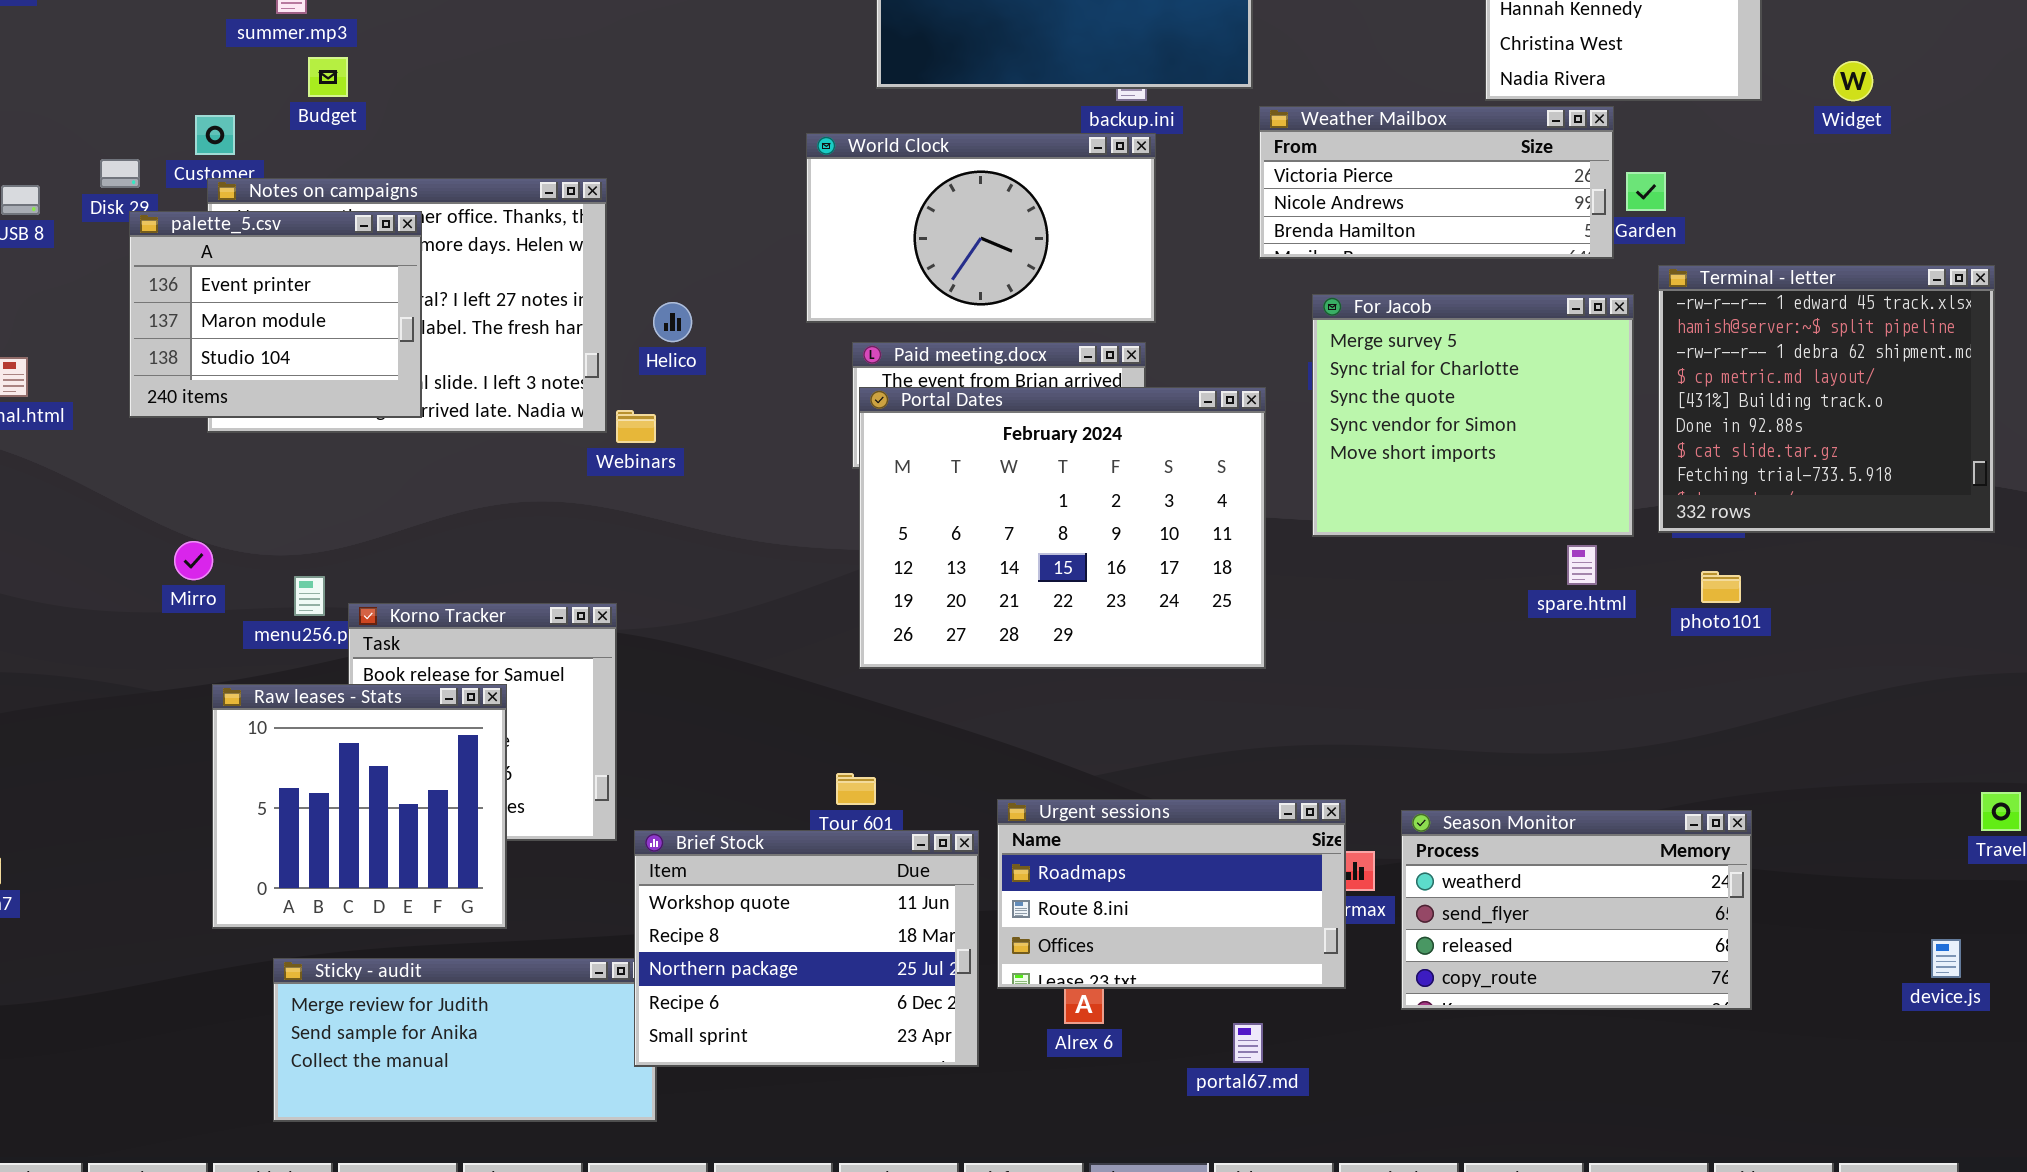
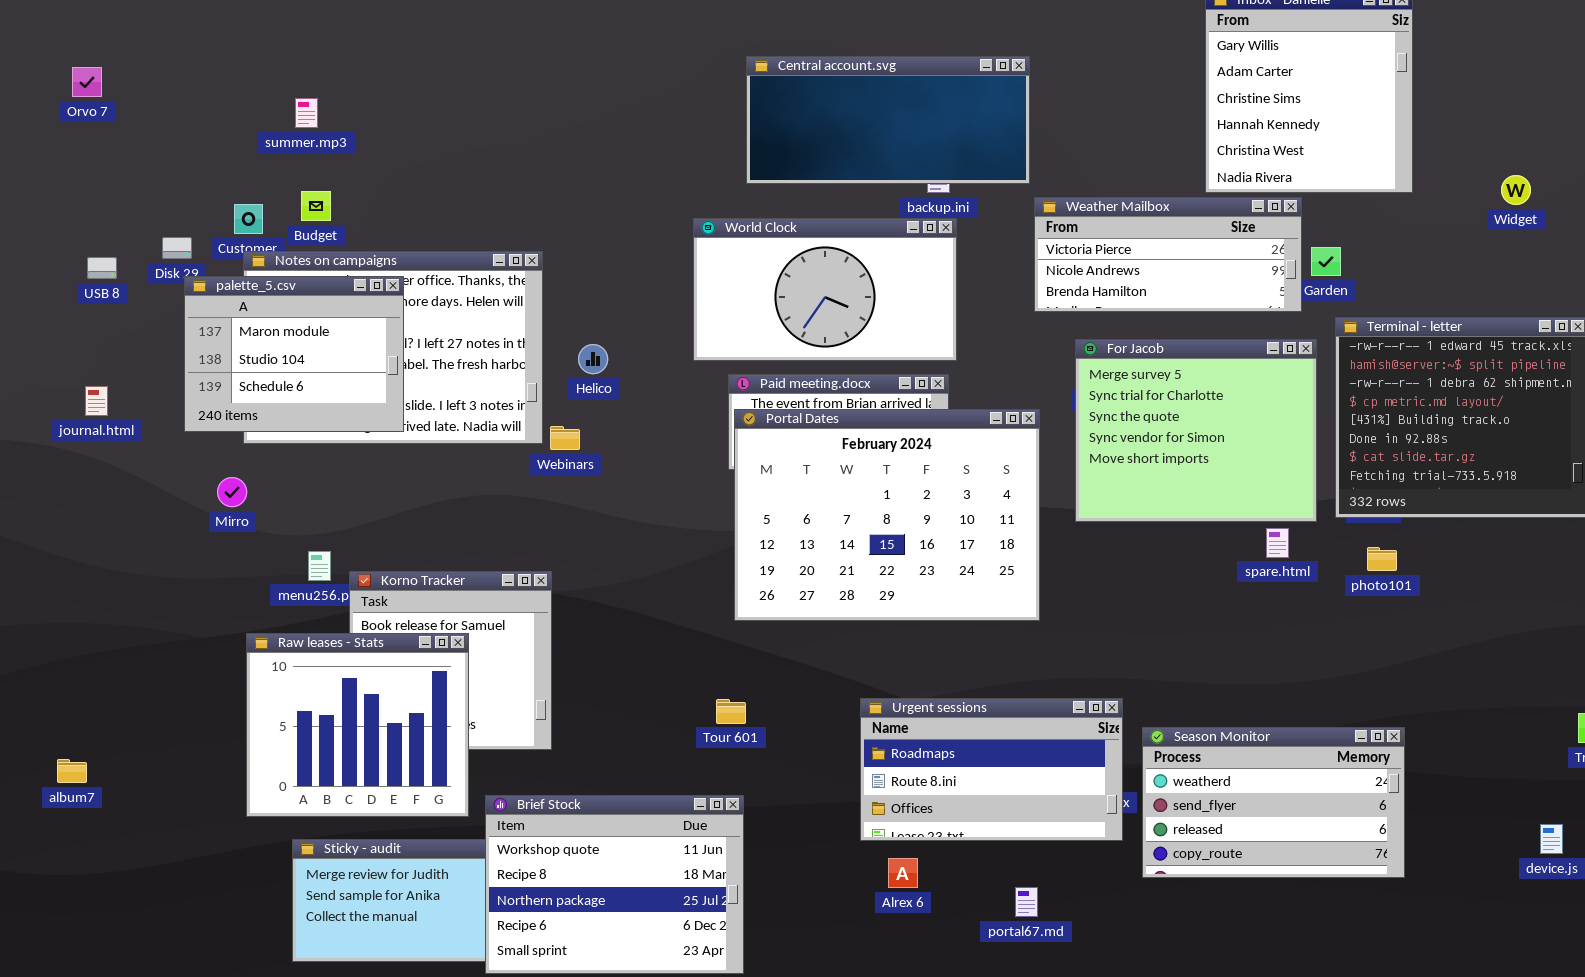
Budget: [308,57,348,97] -> [301,191,331,221], moved
Widget: [1833,61,1873,101] -> [1501,175,1531,205], moved
palette_5.csv: [129,211,422,418] -> [184,276,404,432], scrolled down 1 row
Mirro: [174,541,213,580] -> [217,477,247,507], moved
Urgent sessions: [997,799,1346,989] -> [860,698,1123,841], moved
Brief Stock: [634,830,979,1067] -> [485,795,744,974], moved

